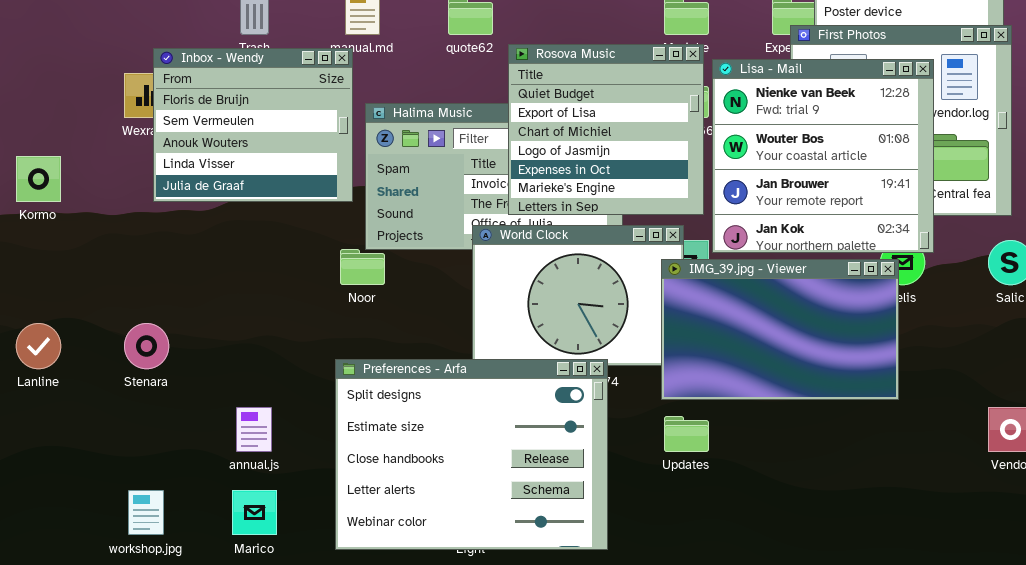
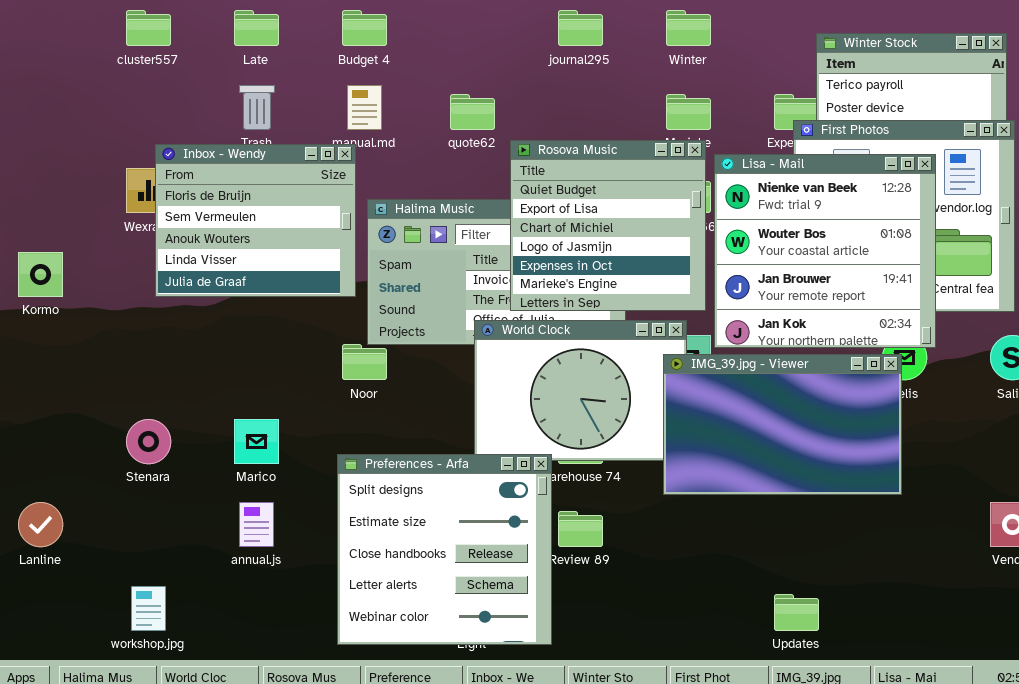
Lanline: [16,323,61,369] -> [18,502,63,547], moved
Preferences - Arfa: [335,359,608,550] -> [337,454,552,645], resized
Updates: [664,416,709,452] -> [774,594,819,631], moved
Marico: [232,490,277,535] -> [234,419,279,464], moved

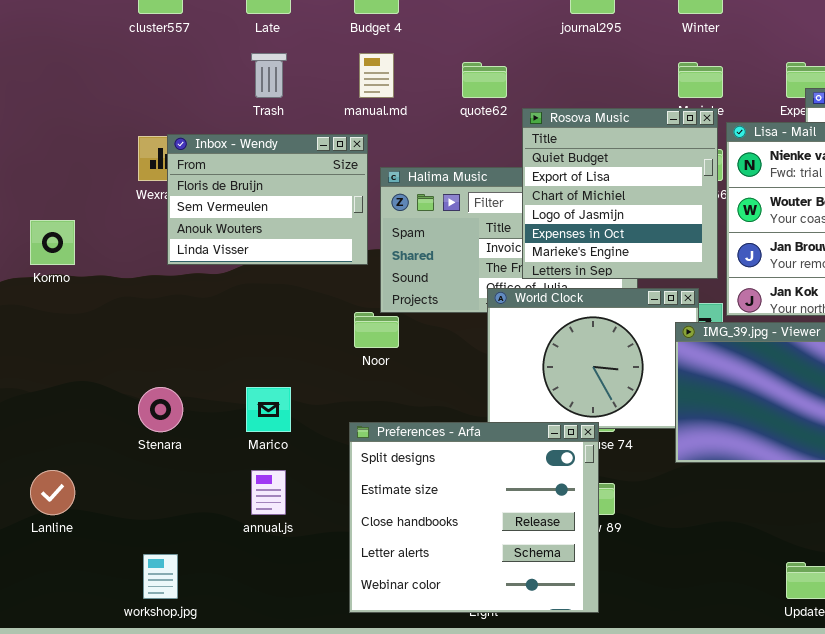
Inbox - Wendy: [155,144,356,297] -> [167,134,368,265], resized
Preferences - Arfa: [337,454,552,645] -> [349,422,599,613], resized

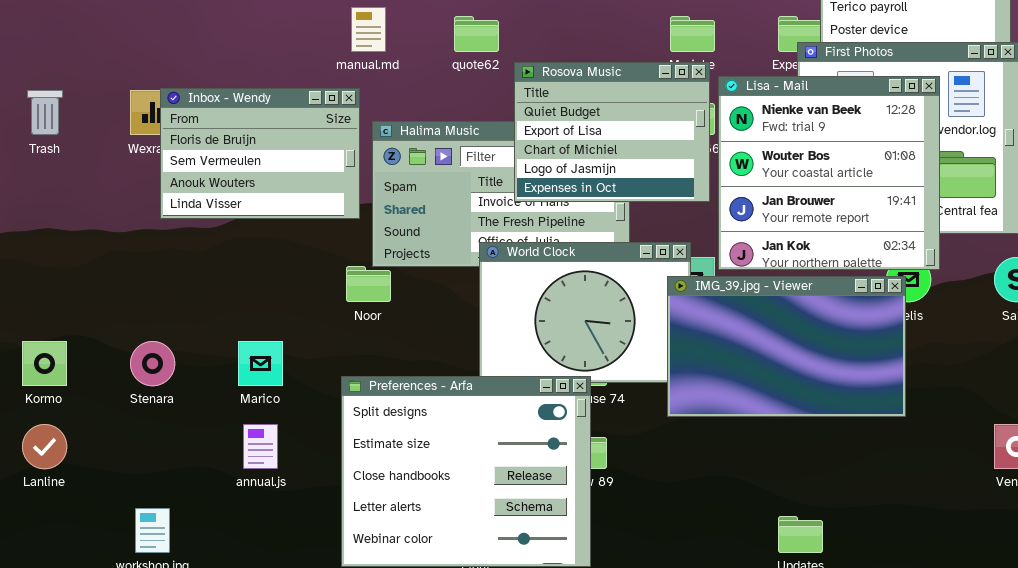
Trash: [251,53,287,98] -> [27,90,63,135], moved
Rosova Music: [522,108,718,279] -> [514,62,710,202], resized
Kormo: [30,220,75,265] -> [22,341,67,386], moved

